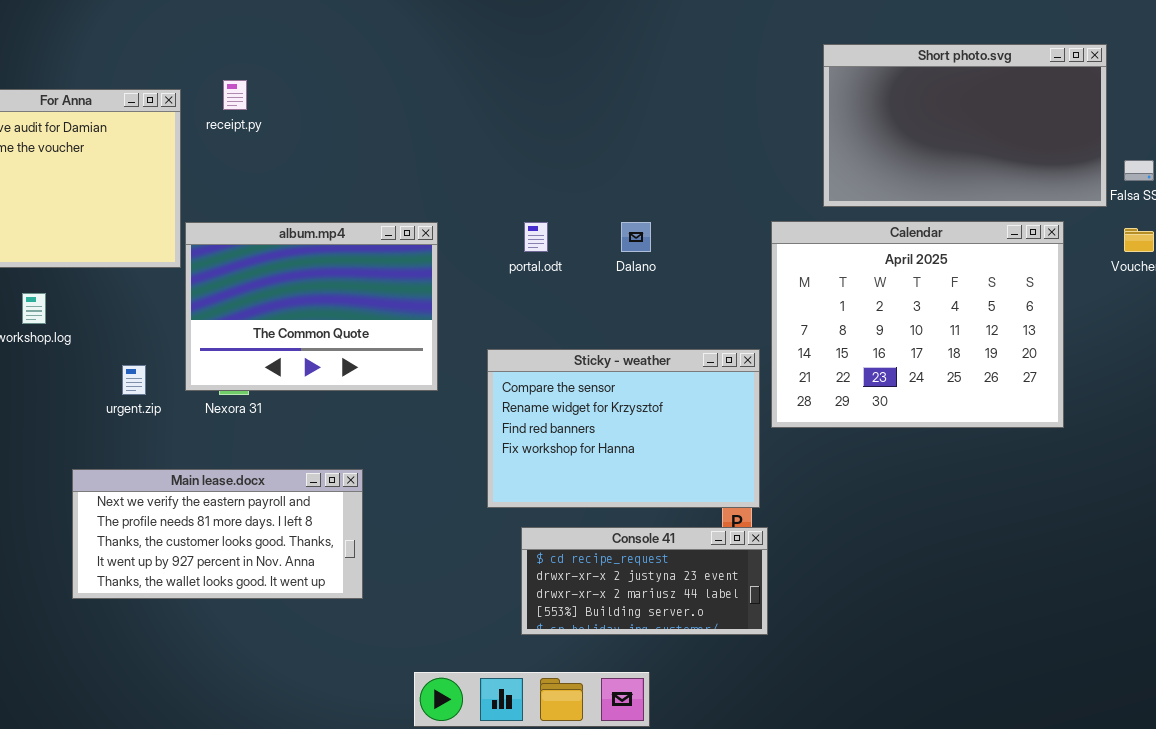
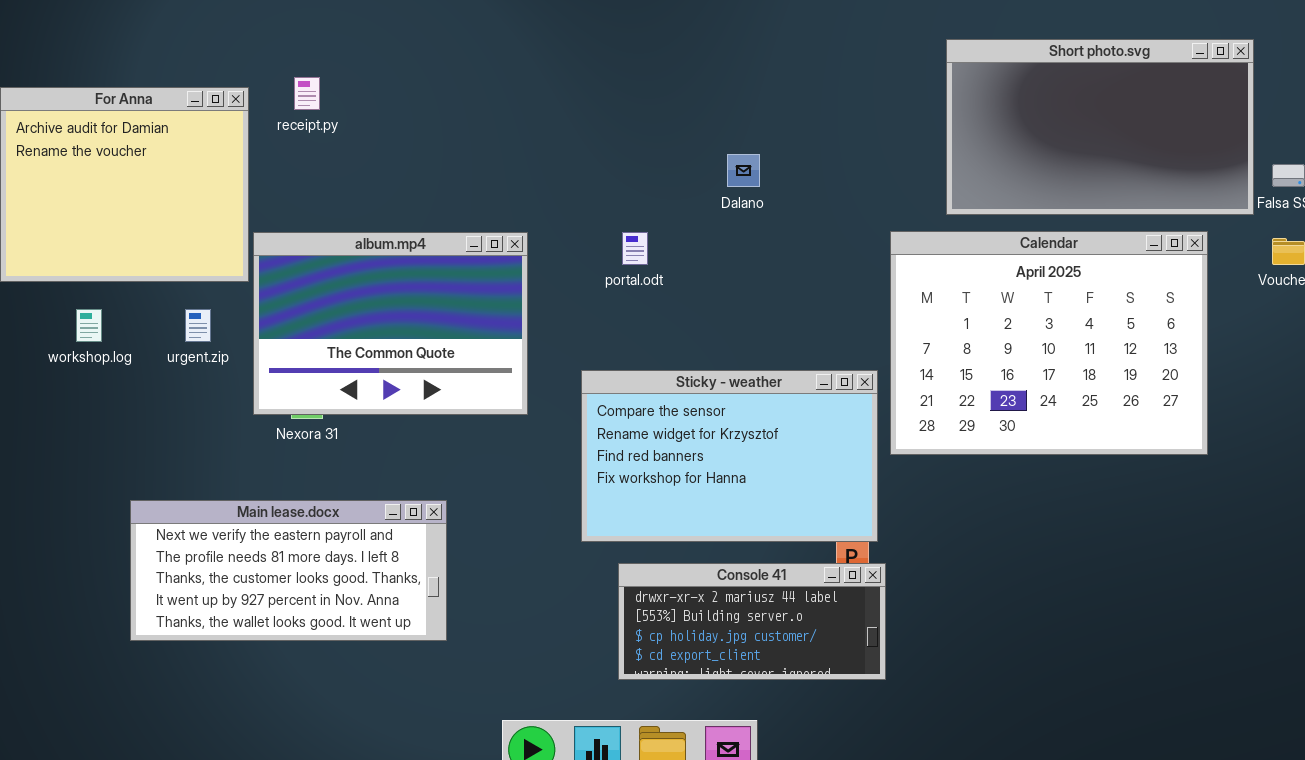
Dalano: [621,222,651,252] -> [727,154,760,187], moved
urgent.zip: [122,365,146,395] -> [185,309,211,342], moved
Console 41: [521,527,768,635] -> [618,563,886,680], scrolled down 2 rows

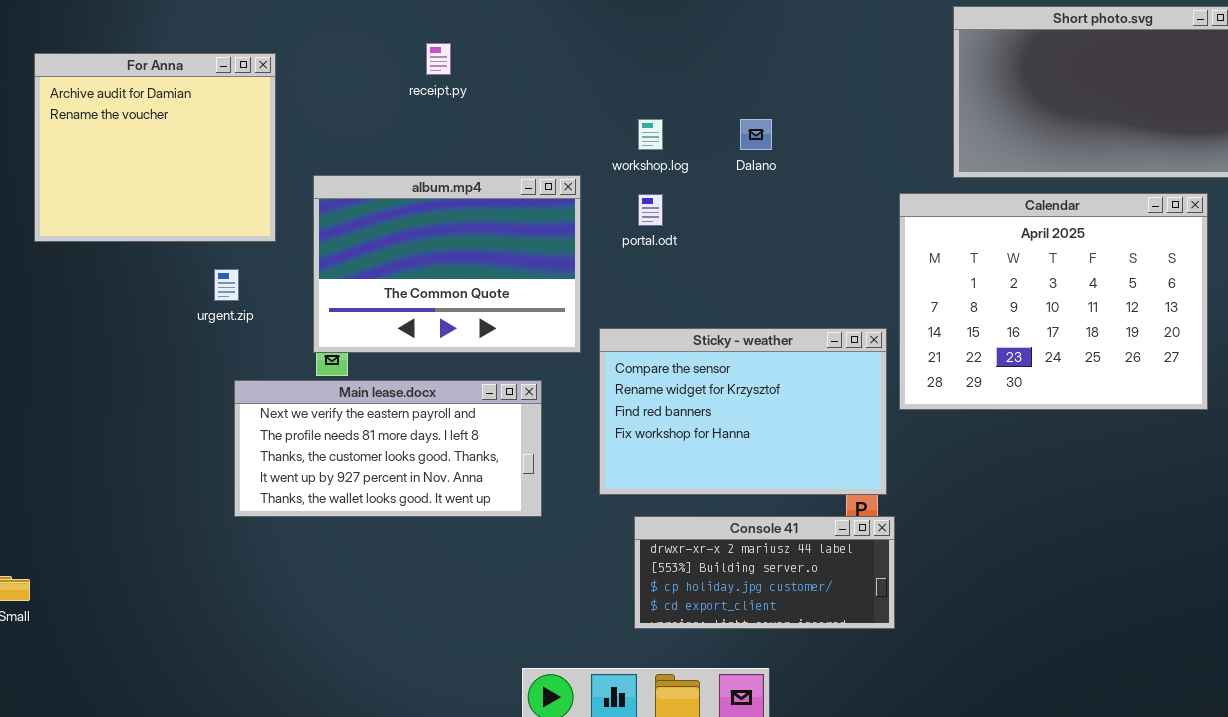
receipt.py: [294,77,320,110] -> [426,43,451,75], moved
album.mp4: [253,232,528,415] -> [313,175,581,353], moved
workshop.log: [76,309,102,342] -> [638,119,663,150], moved
Main lease.docx: [130,500,447,641] -> [234,380,542,517], moved

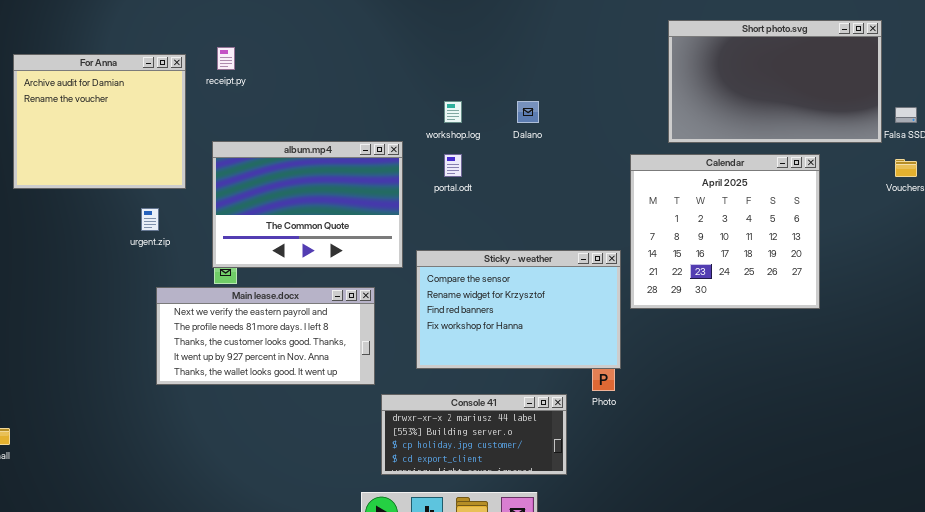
receipt.py: [426,43,451,75] -> [217,47,235,70], moved
Calendar: [899,193,1208,410] -> [630,154,820,309], resized
Console 41: [634,516,895,629] -> [381,394,567,475], moved

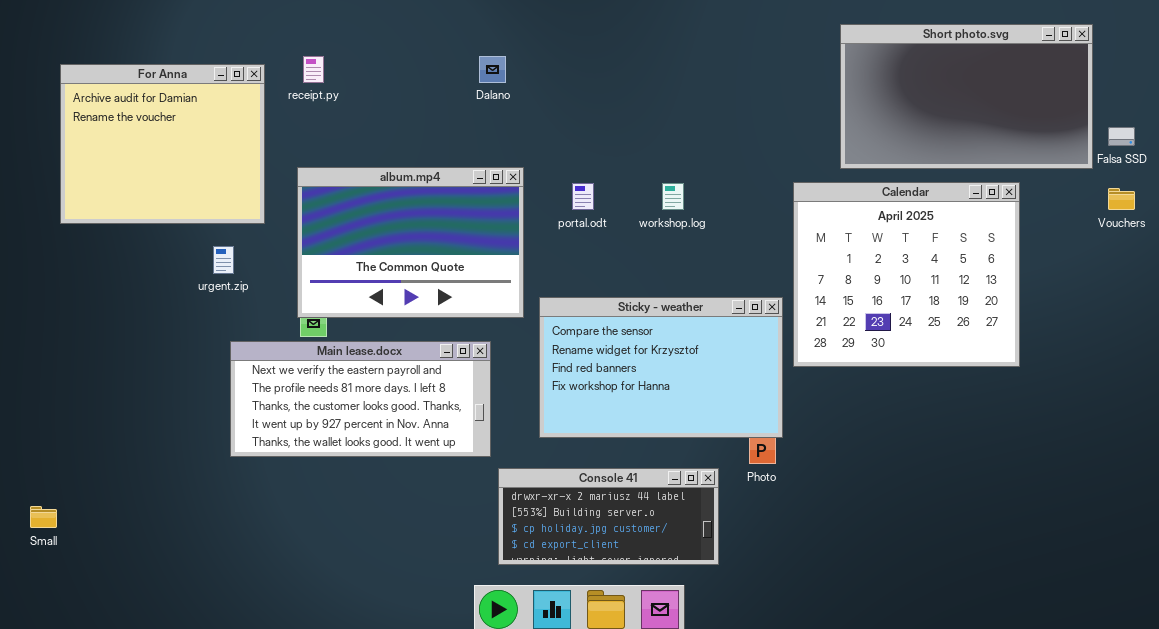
workshop.log: [444,101,462,123] -> [662,183,684,210], moved
Dalano: [517,101,539,123] -> [479,56,506,83], moved

